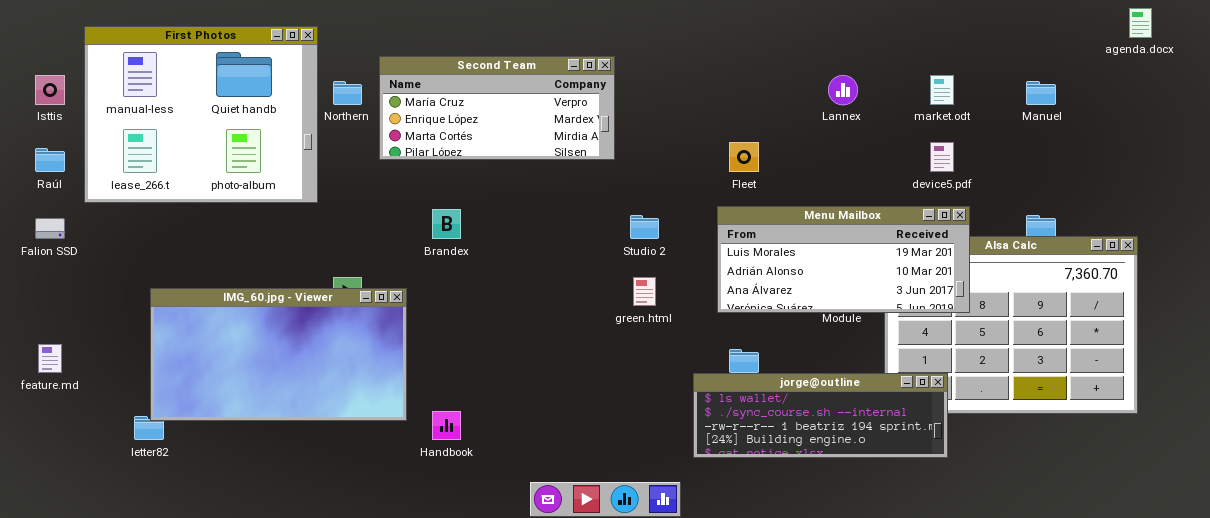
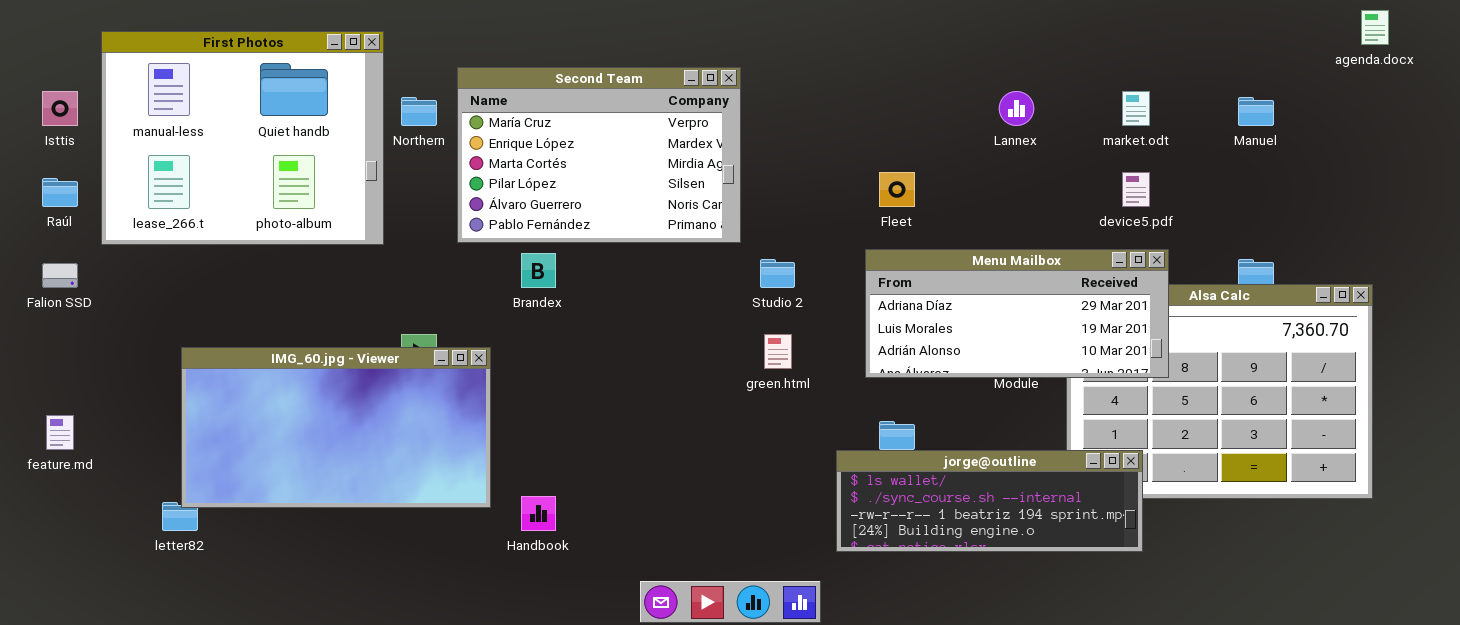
Second Team: [379,56,615,160] -> [457,67,741,243], resized
Menu Mailbox: [717,206,970,313] -> [865,249,1169,378], scrolled up 1 row

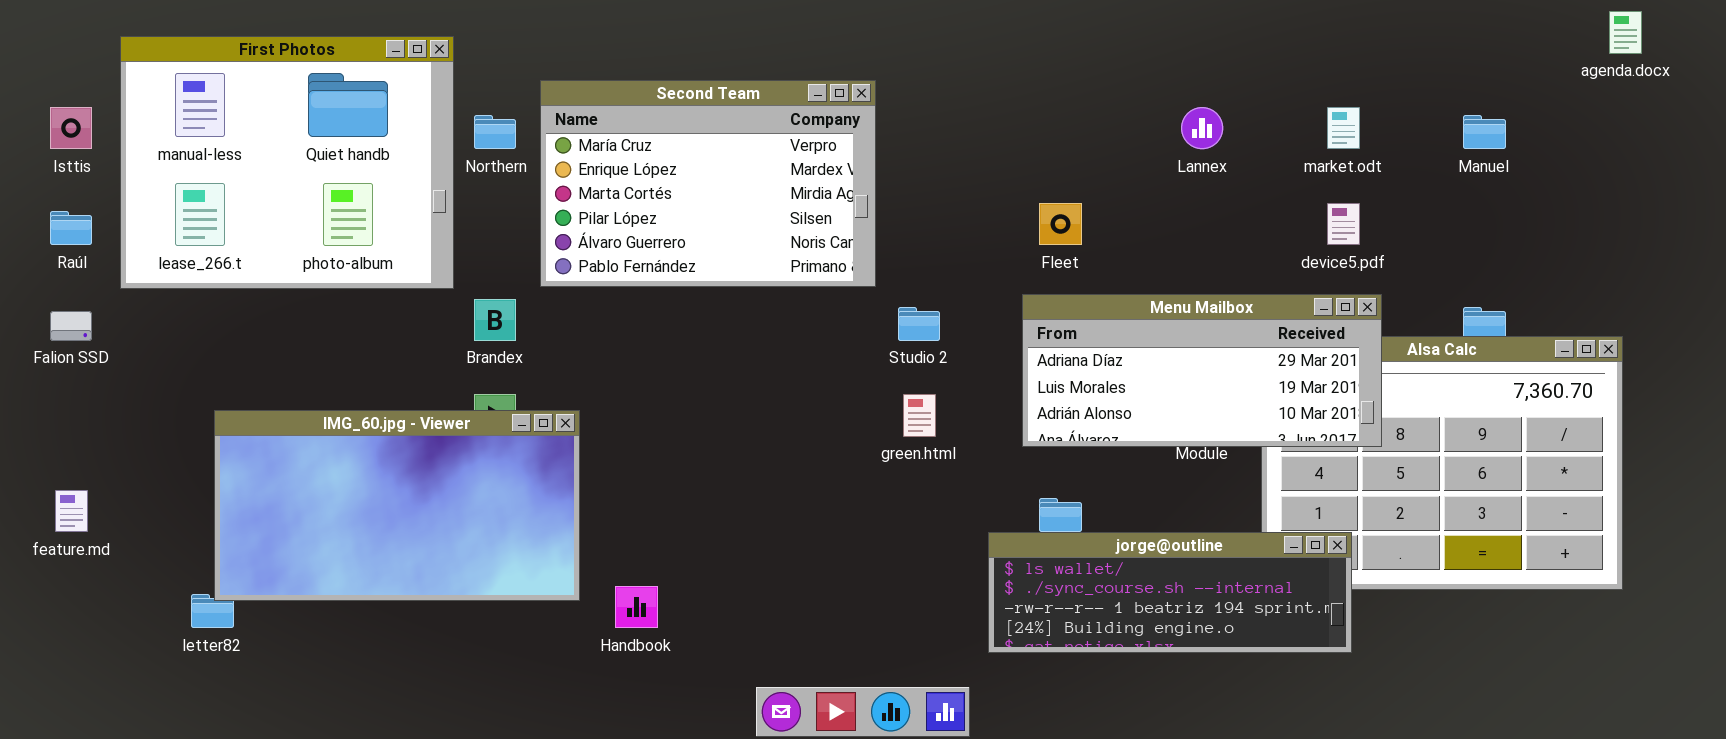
Brandex: [521,253,556,288] -> [474,299,516,341], moved

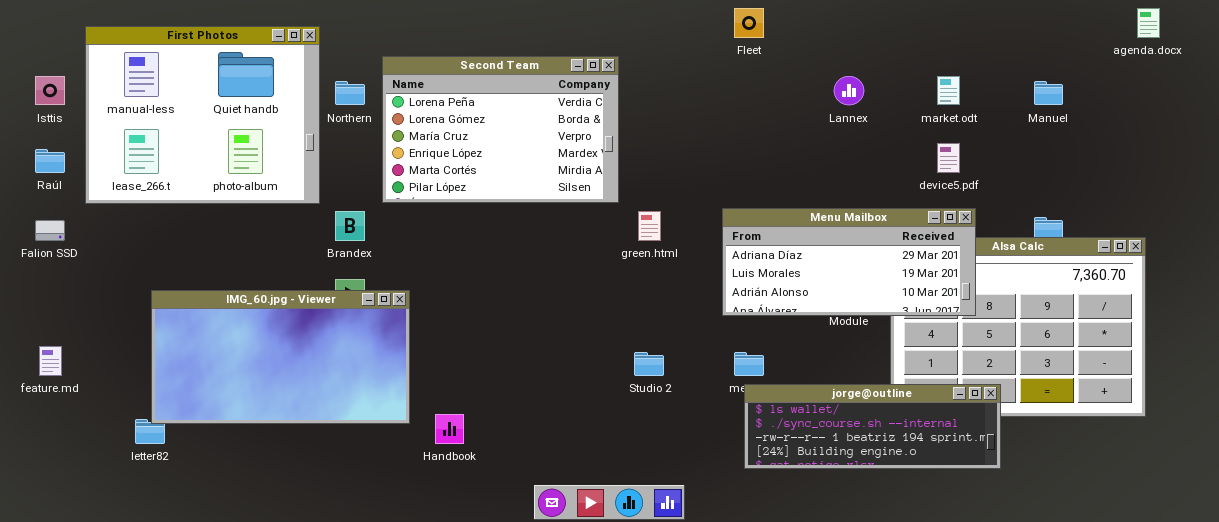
Second Team: [540,80,876,287] -> [382,56,619,203], scrolled up 2 rows
Fleet: [1039,203,1082,245] -> [734,8,764,38], moved
Studio 2: [898,307,940,341] -> [634,352,664,376], moved
green.html: [903,394,936,437] -> [638,211,661,241], moved
jorge@outline: [988,532,1352,653] -> [744,384,1001,469], moved

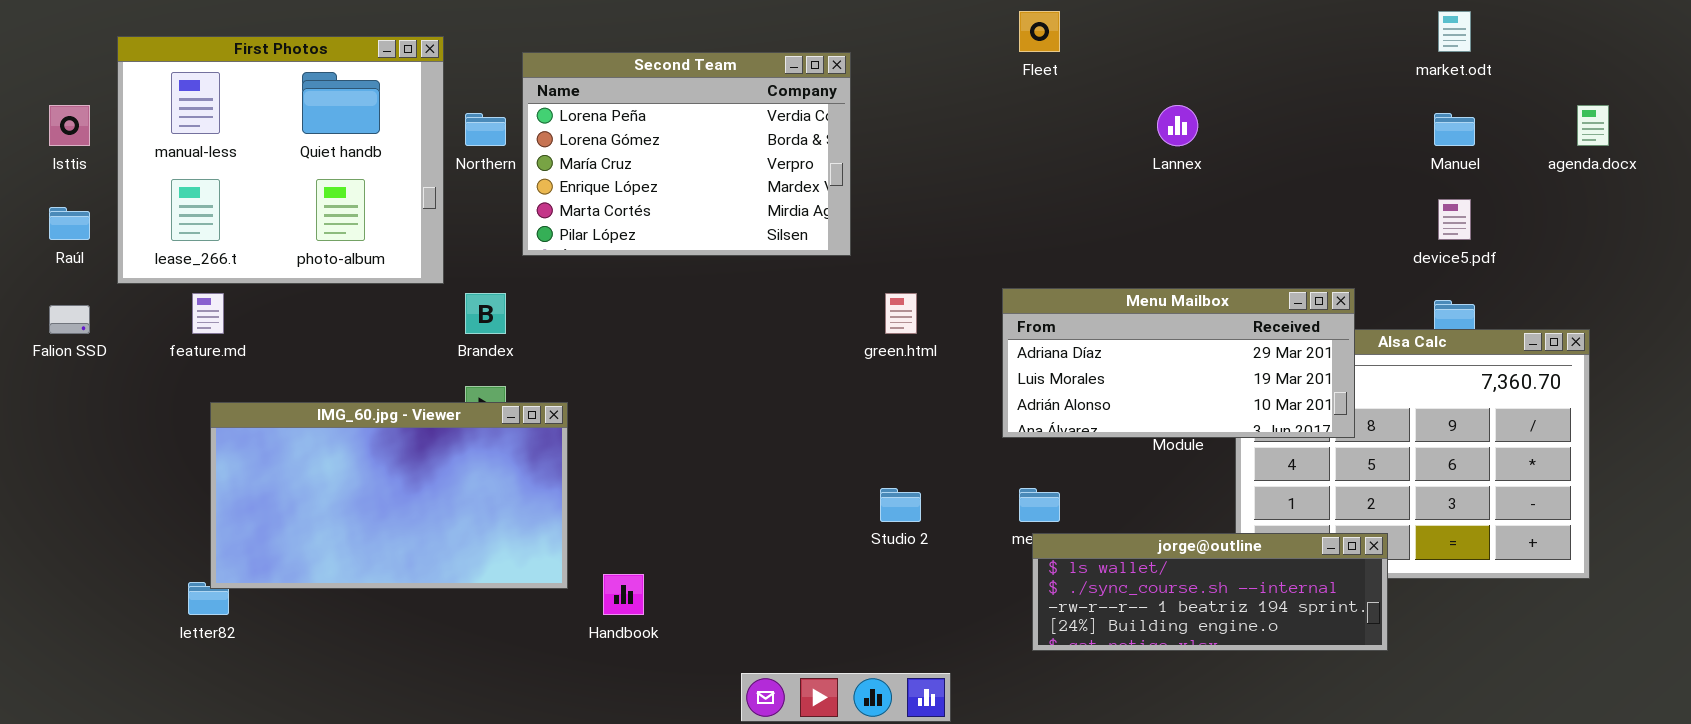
agenda.docx: [1137,8,1160,38] -> [1577,105,1609,146], moved
Second Team: [382,56,619,203] -> [522,52,851,256], moved
market.odt: [937,76,960,105] -> [1438,11,1471,52], moved
device5.pdf: [937,143,960,173] -> [1438,199,1471,240], moved
feature.md: [39,346,62,376] -> [192,293,224,334], moved

